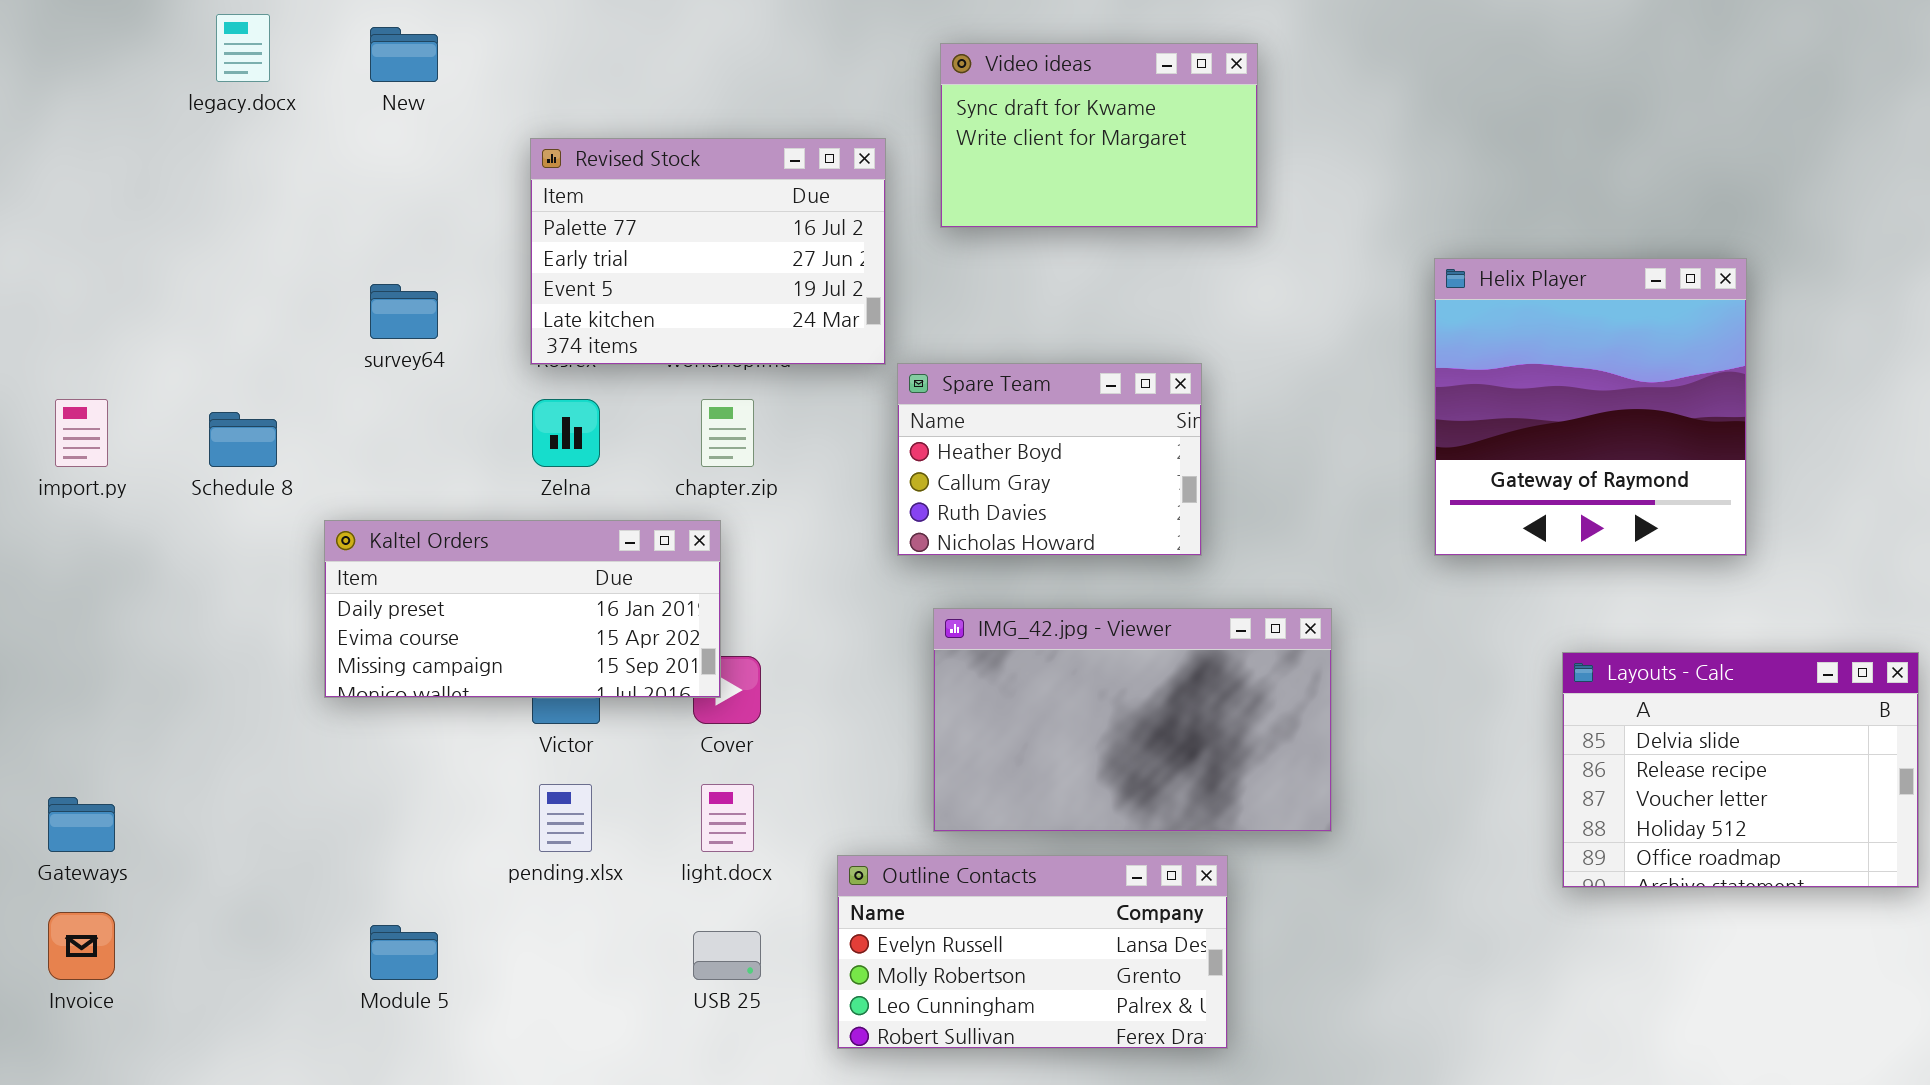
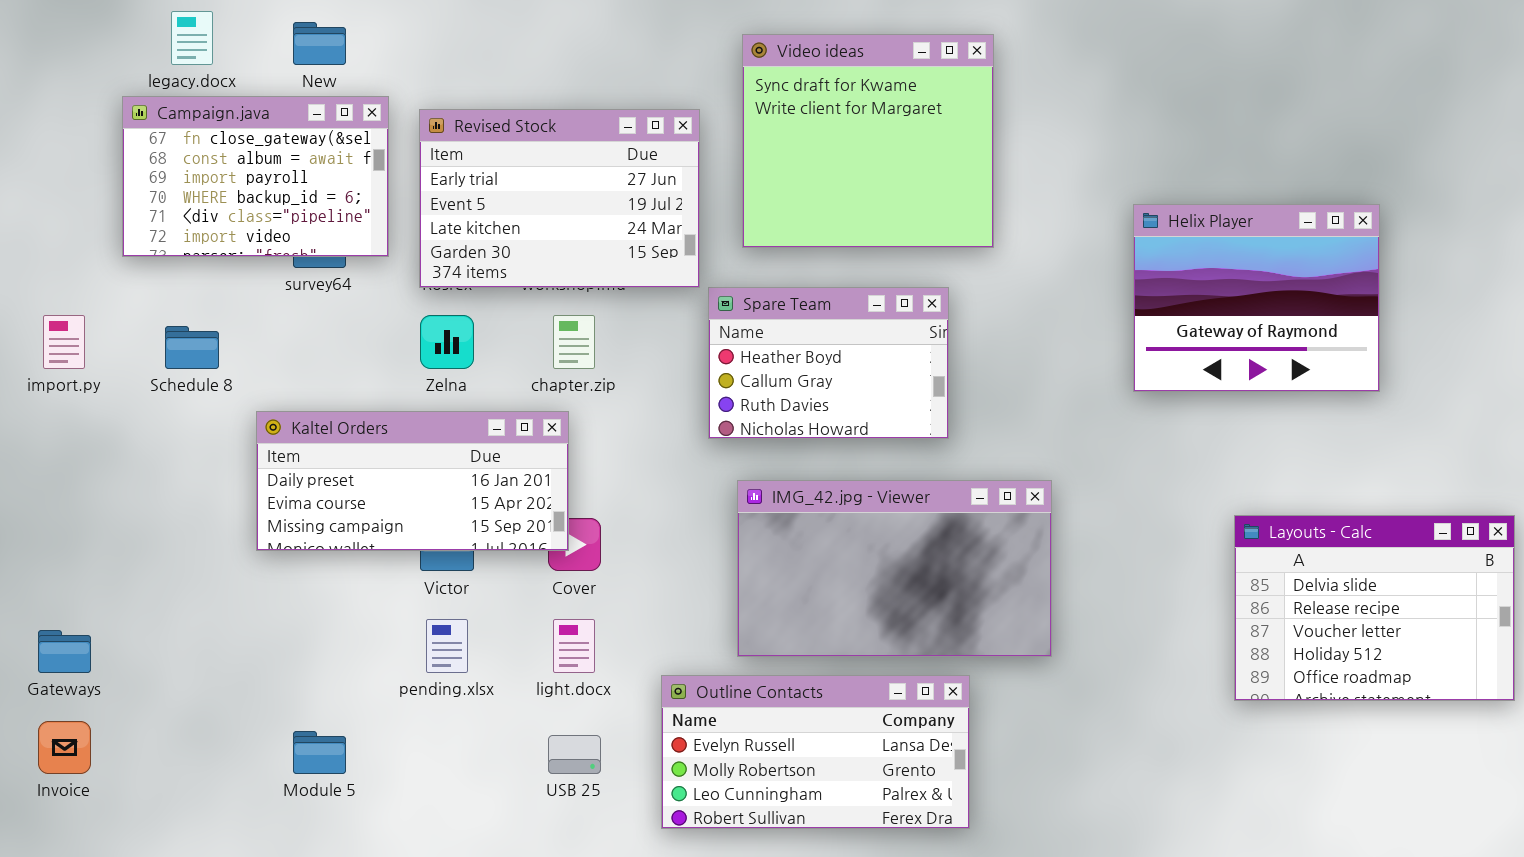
Video ideas: [940,43,1258,228] -> [742,34,994,248], resized
Campaign.java: none -> [122,96,389,257], opened
Revised Stock: [530,138,886,365] -> [419,109,700,288], scrolled down 1 row
Helix Player: [1434,258,1747,556] -> [1133,204,1380,392], resized

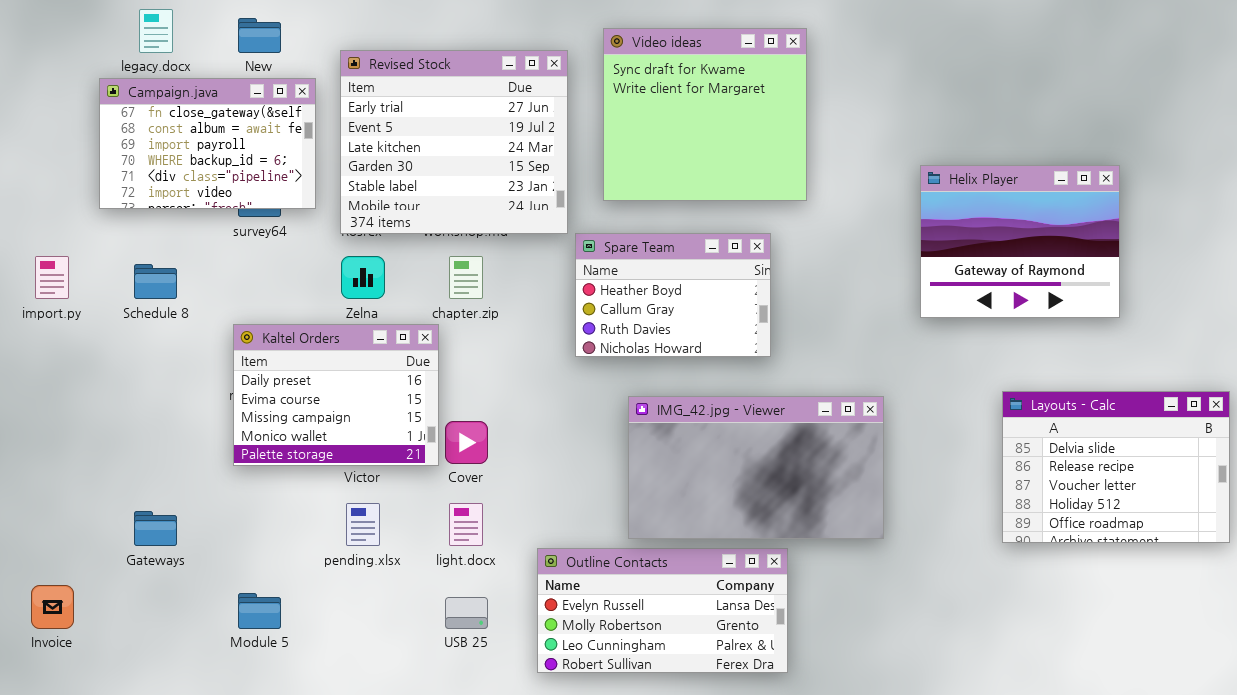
Revised Stock: [419,109,700,288] -> [340,50,568,234], resized
Kaltel Orders: [256,411,569,551] -> [233,324,439,466], moved, resized
IMG_42.jpg - Viewer: [737,480,1052,657] -> [628,396,884,539], moved
Layouts - Calc: [1234,515,1515,701] -> [1002,391,1230,543], moved
Gateways: [38,630,91,673] -> [134,511,177,546], moved

